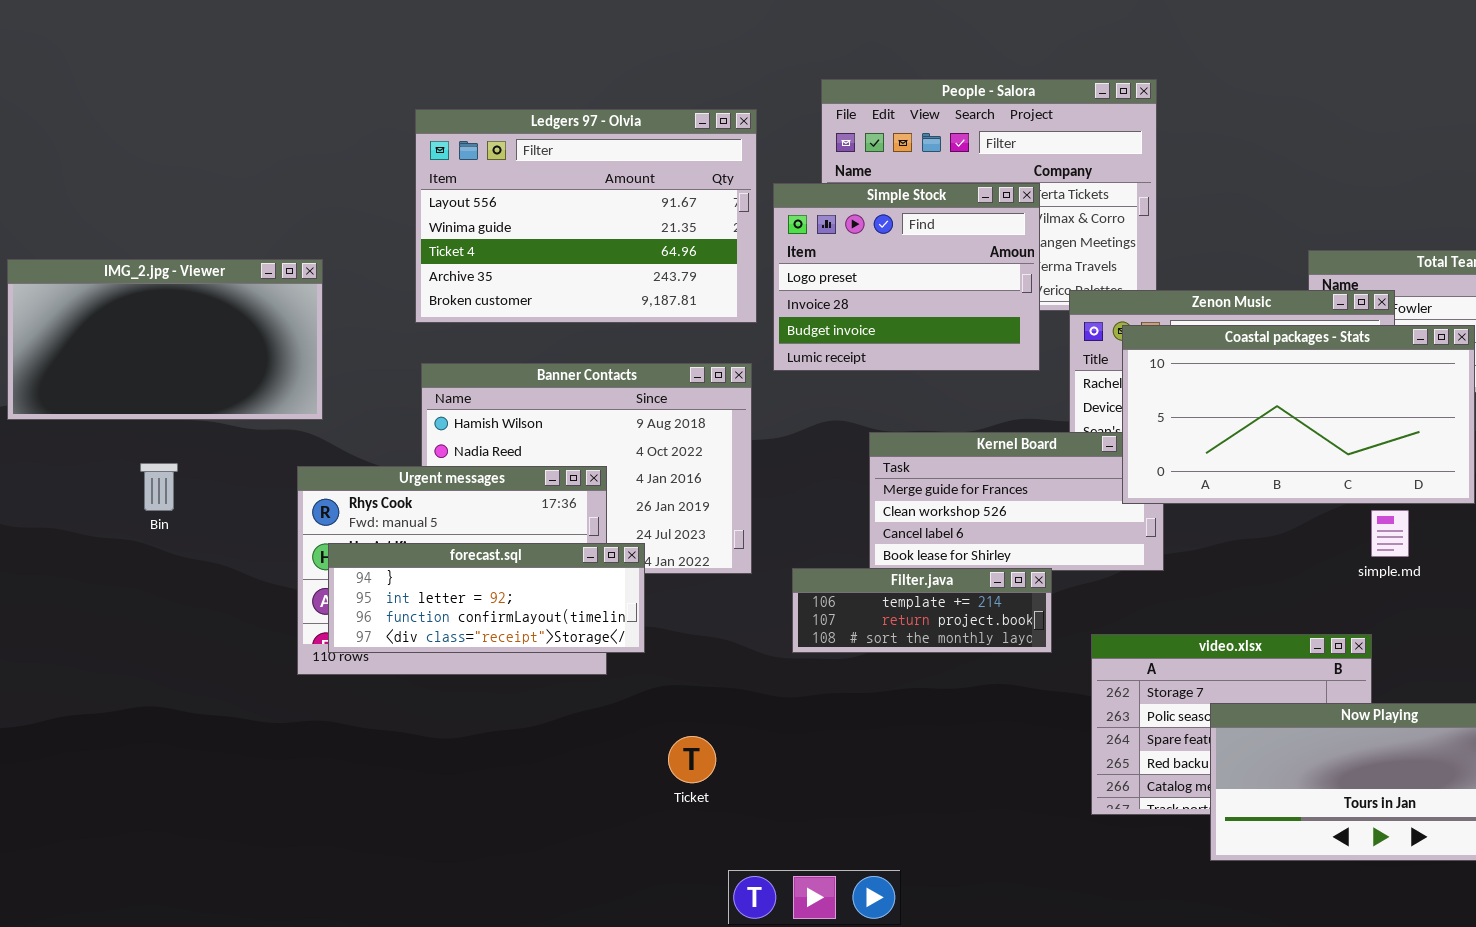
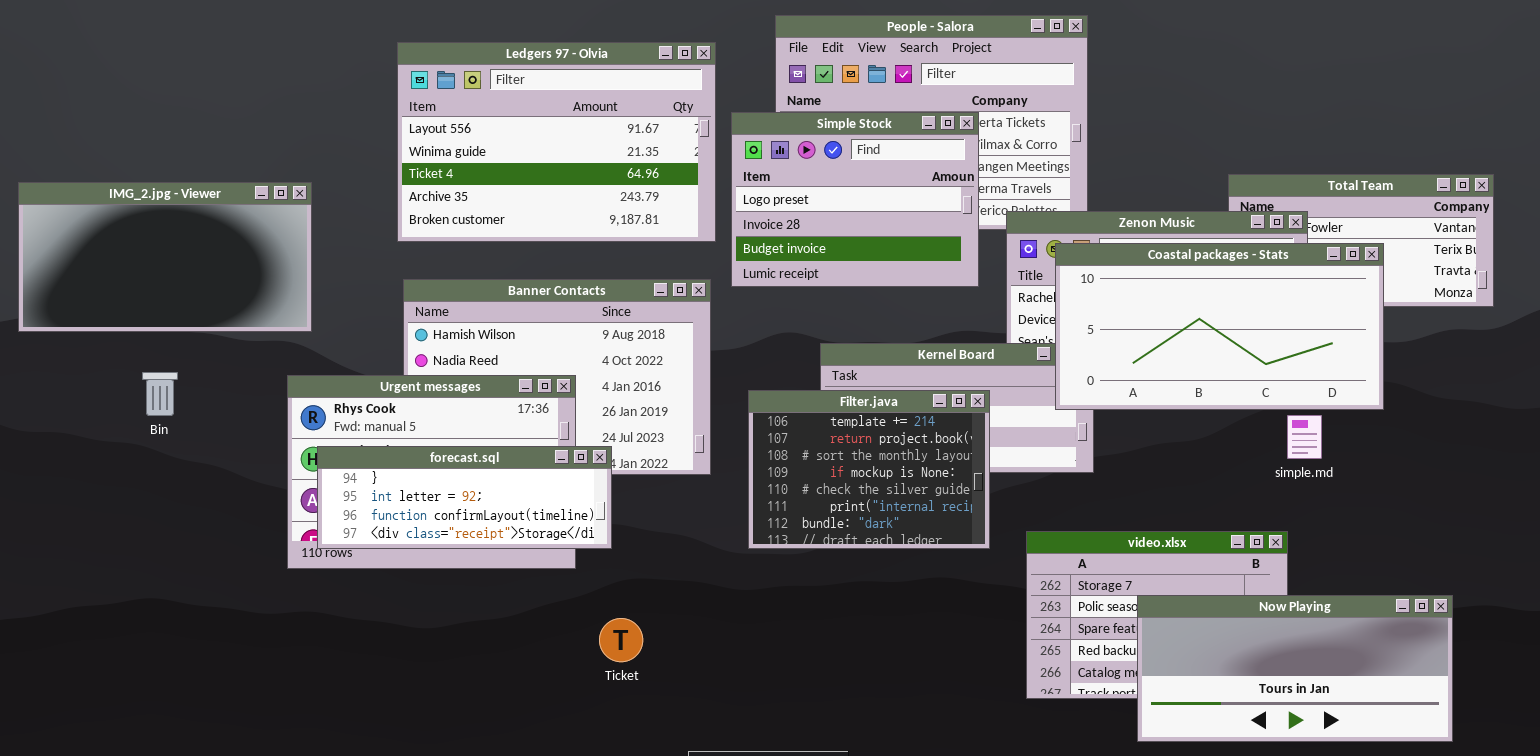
Filter.java: [792,568,1052,653] -> [748,390,990,549], resized
Ticket: [668,736,716,783] -> [599,618,643,662], moved

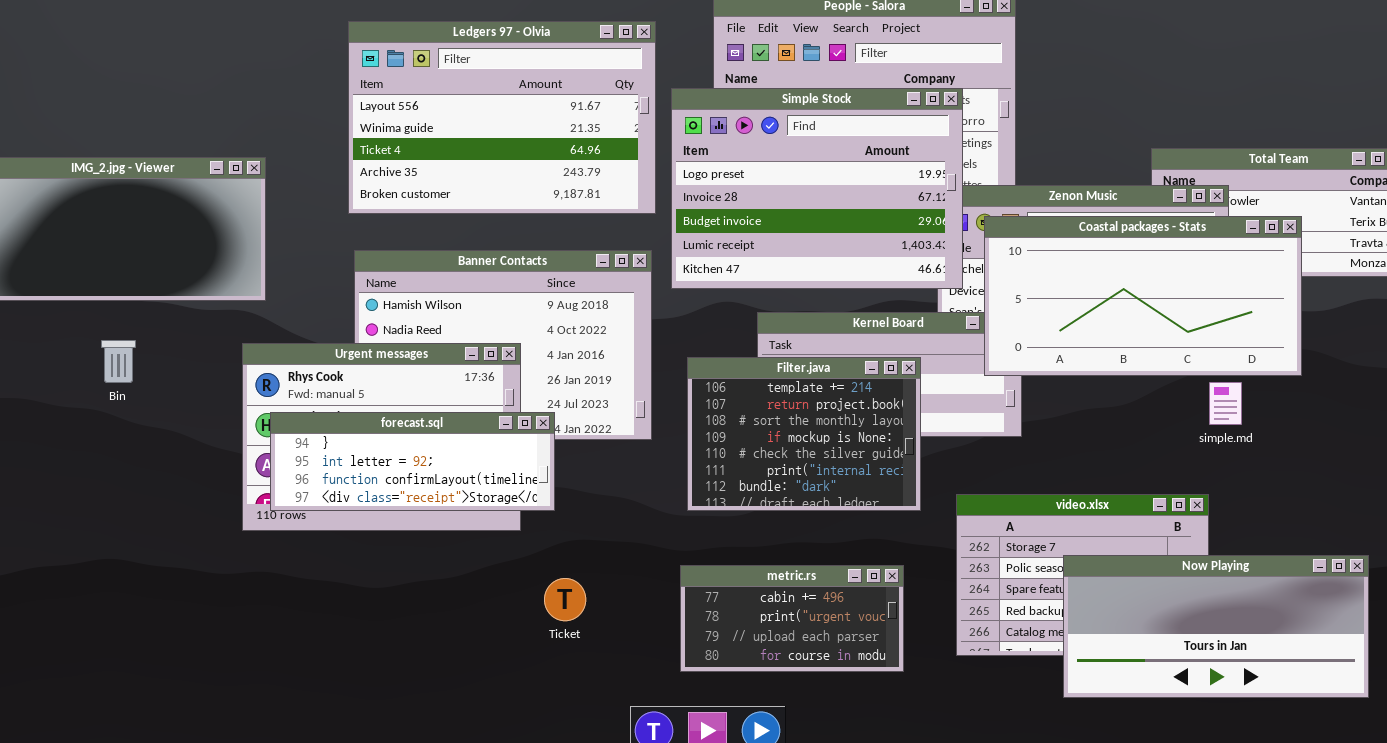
Simple Stock: [731,112,979,287] -> [671,88,963,289], resized
metric.rs: none -> [680,565,904,672], opened

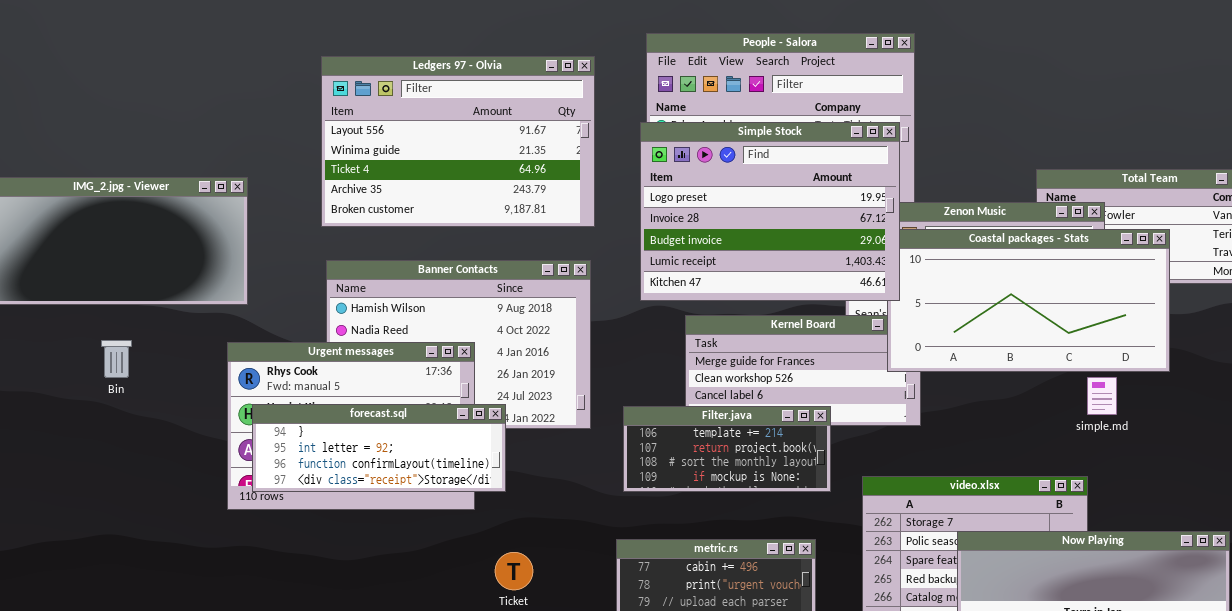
Simple Stock: [671,88,963,289] -> [640,122,900,301], moved
Filter.java: [687,357,921,511] -> [623,406,831,492], resized

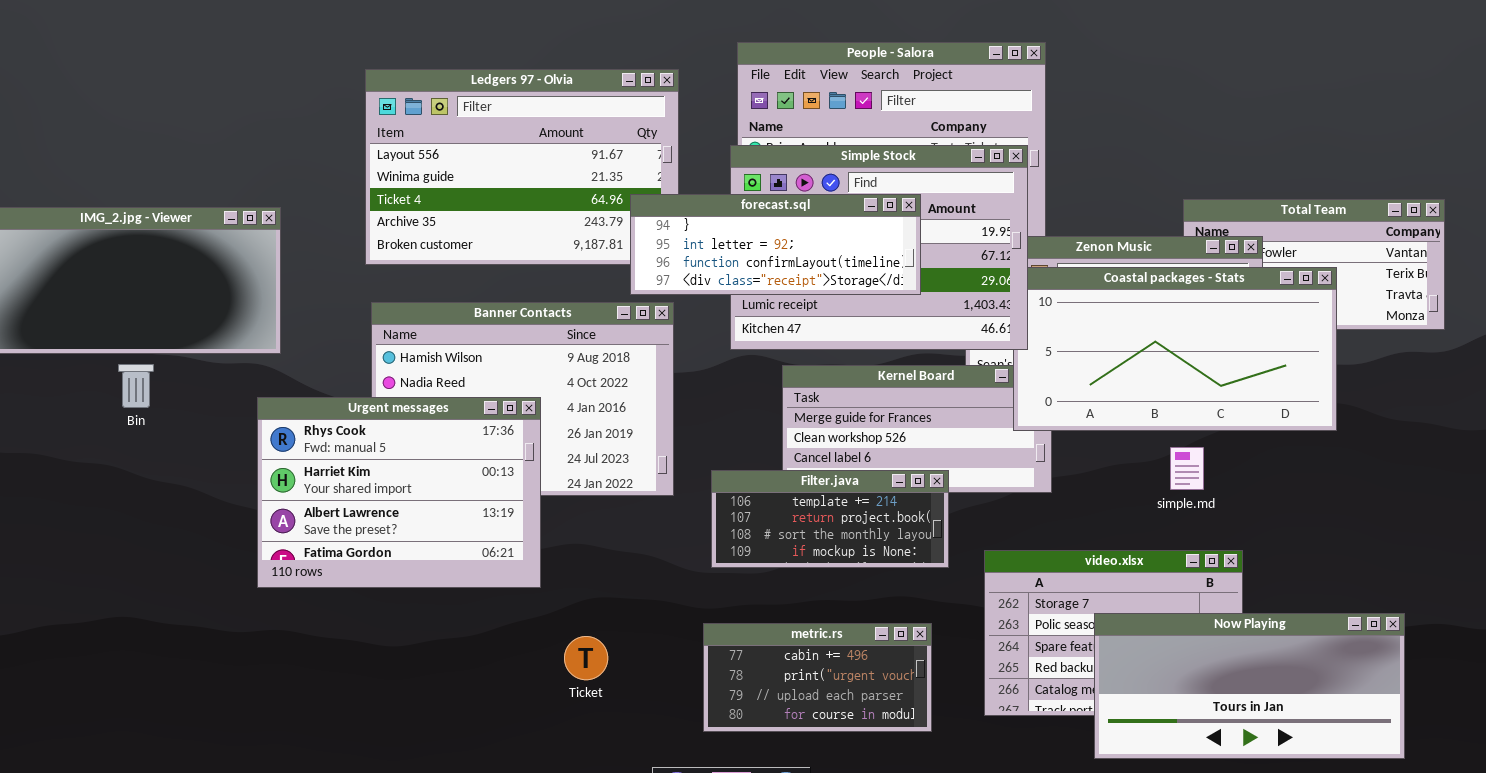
Bin: [101,340,132,378] -> [118,364,154,408], moved
simple.md: [1087,377,1117,415] -> [1170,447,1204,490], moved
forecast.sql: [252,404,506,492] -> [630,194,921,295], moved

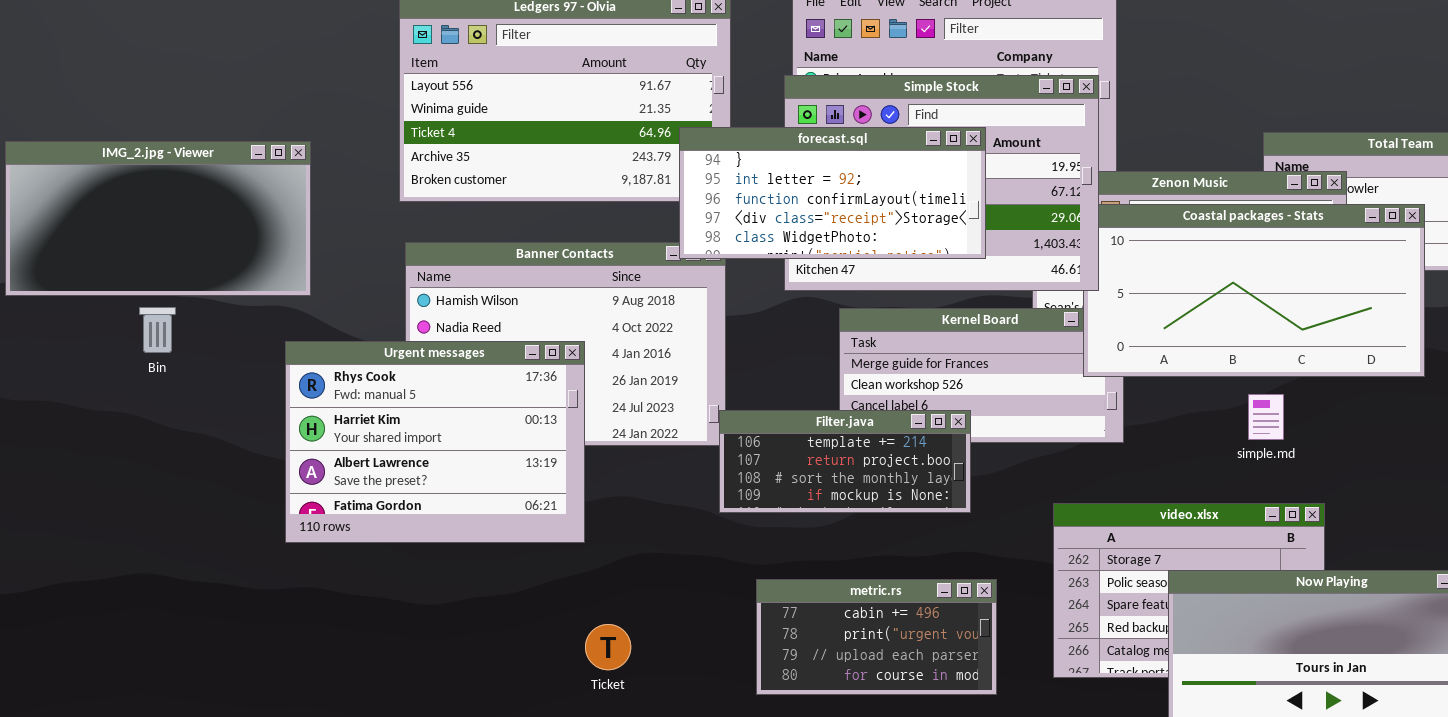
forecast.sql: [630,194,921,295] -> [679,127,986,259], resized
Filter.java: [711,470,949,568] -> [719,410,971,513], moved
Ticket: [564,636,608,680] -> [585,624,631,670], moved

